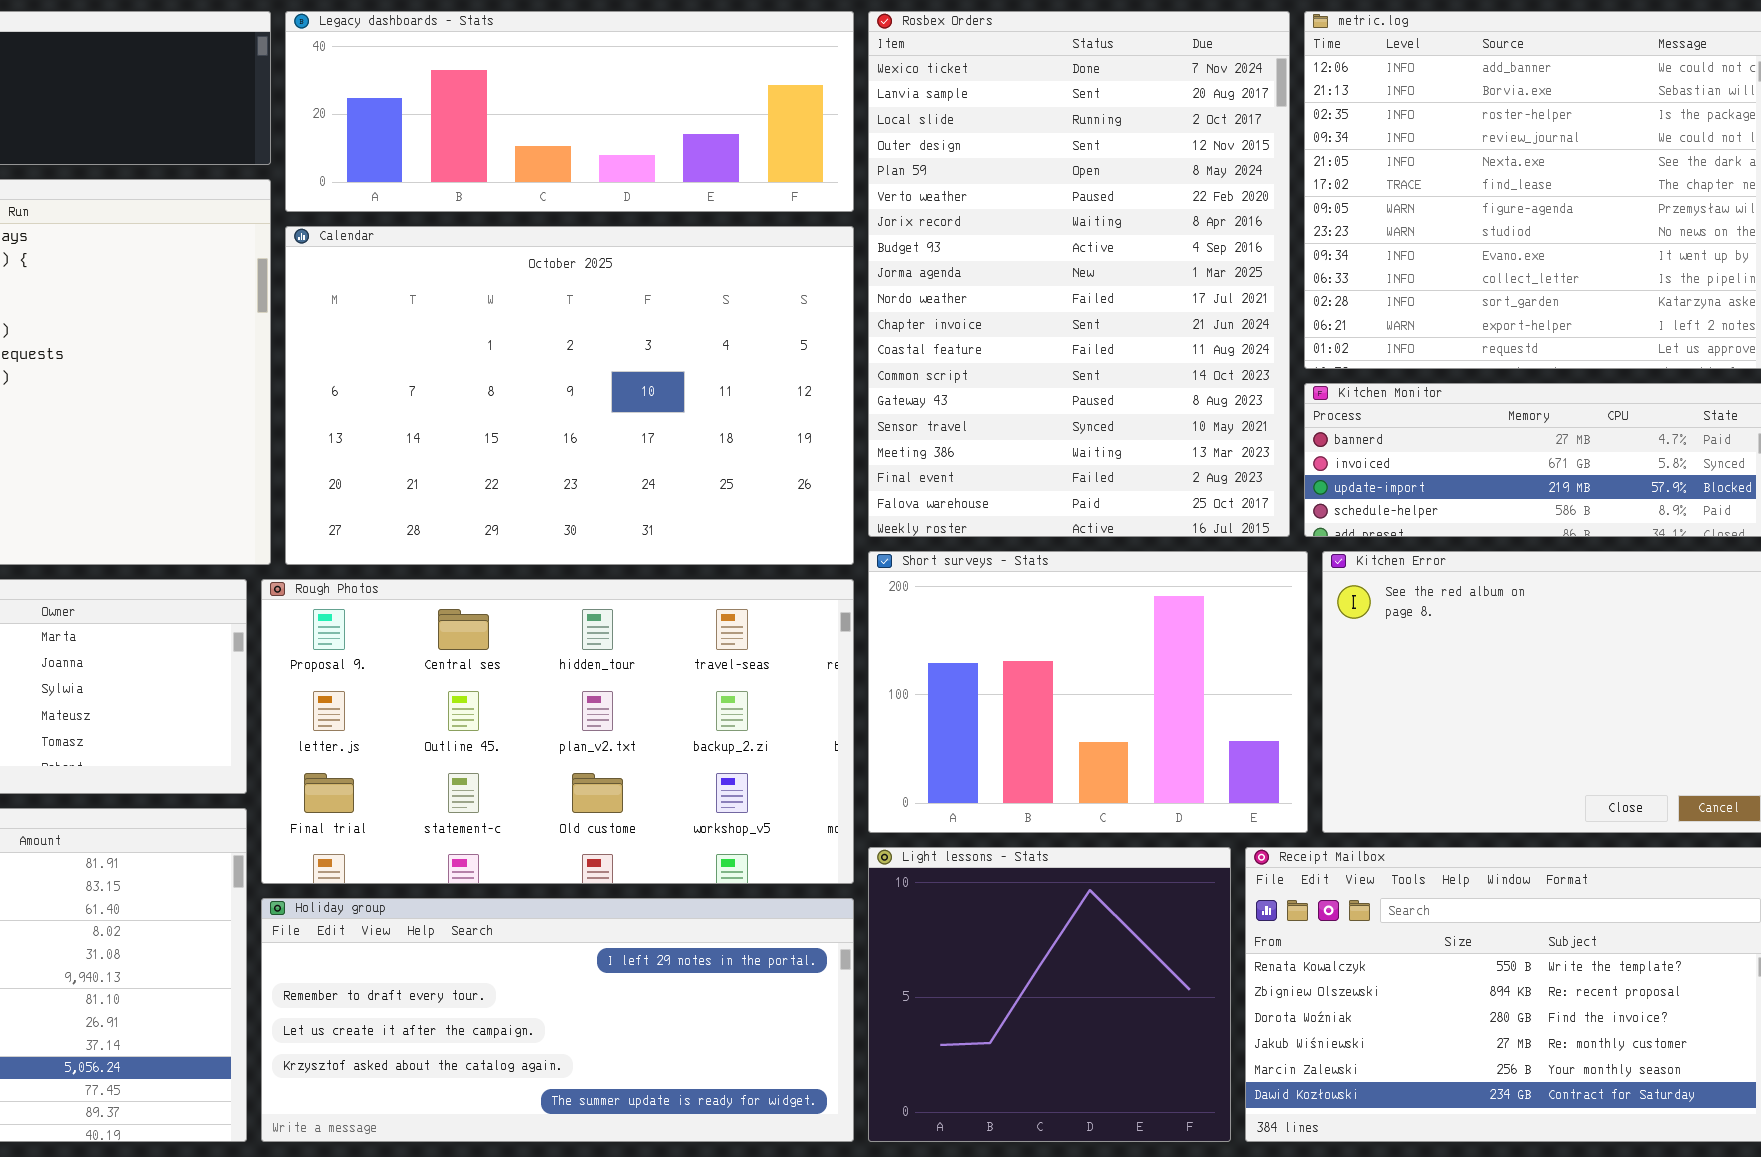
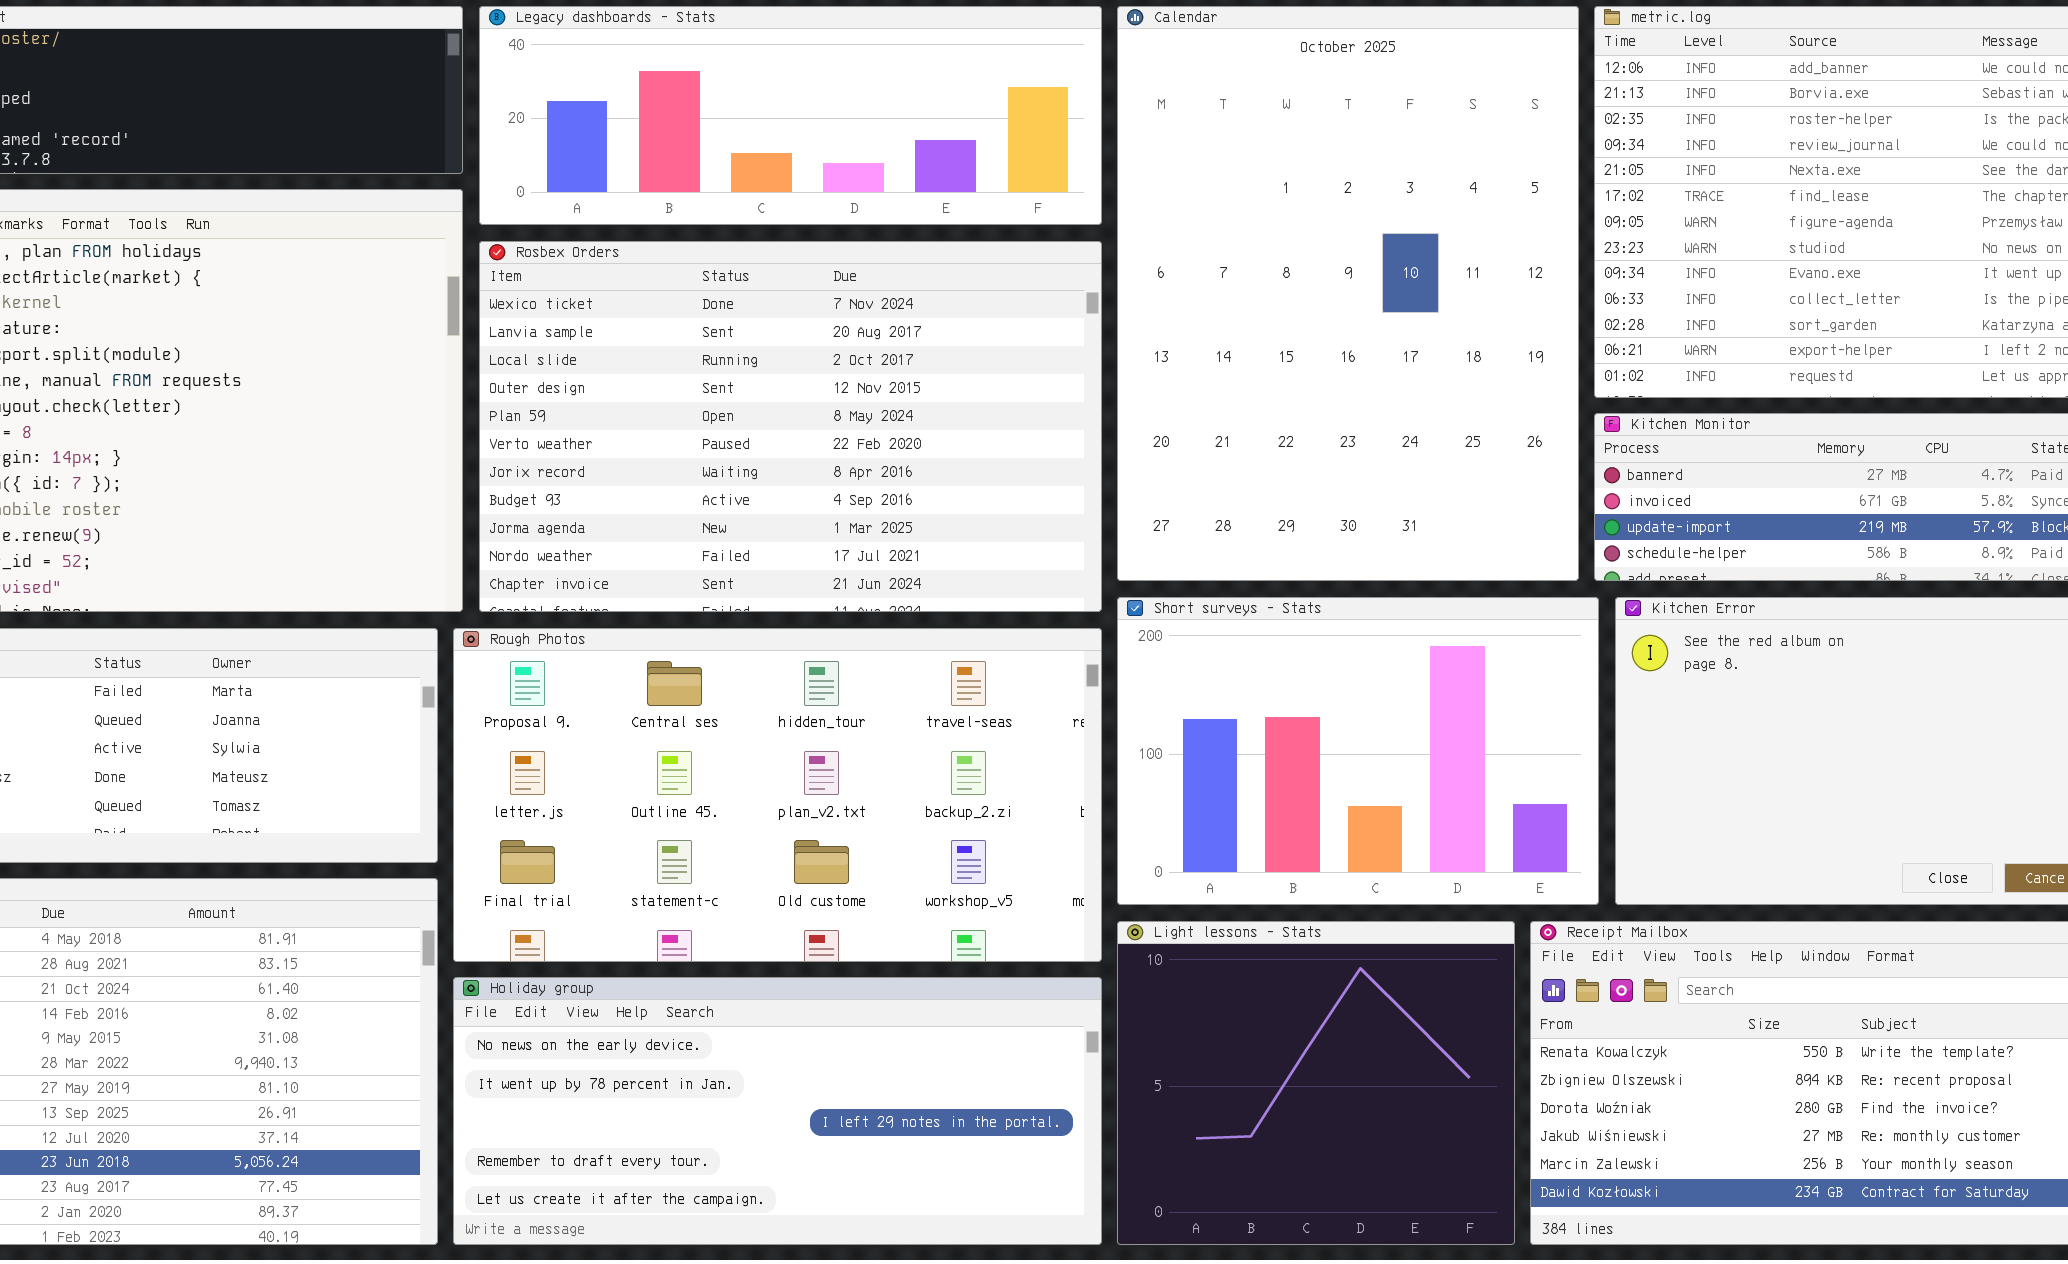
Rosbex Orders: [868,11,1290,537] -> [479,241,1102,612], moved, resized
Calendar: [285,226,854,565] -> [1117,6,1579,581], moved, resized
Holiday group: [261,898,854,1142] -> [453,977,1102,1245], scrolled up 2 rows

